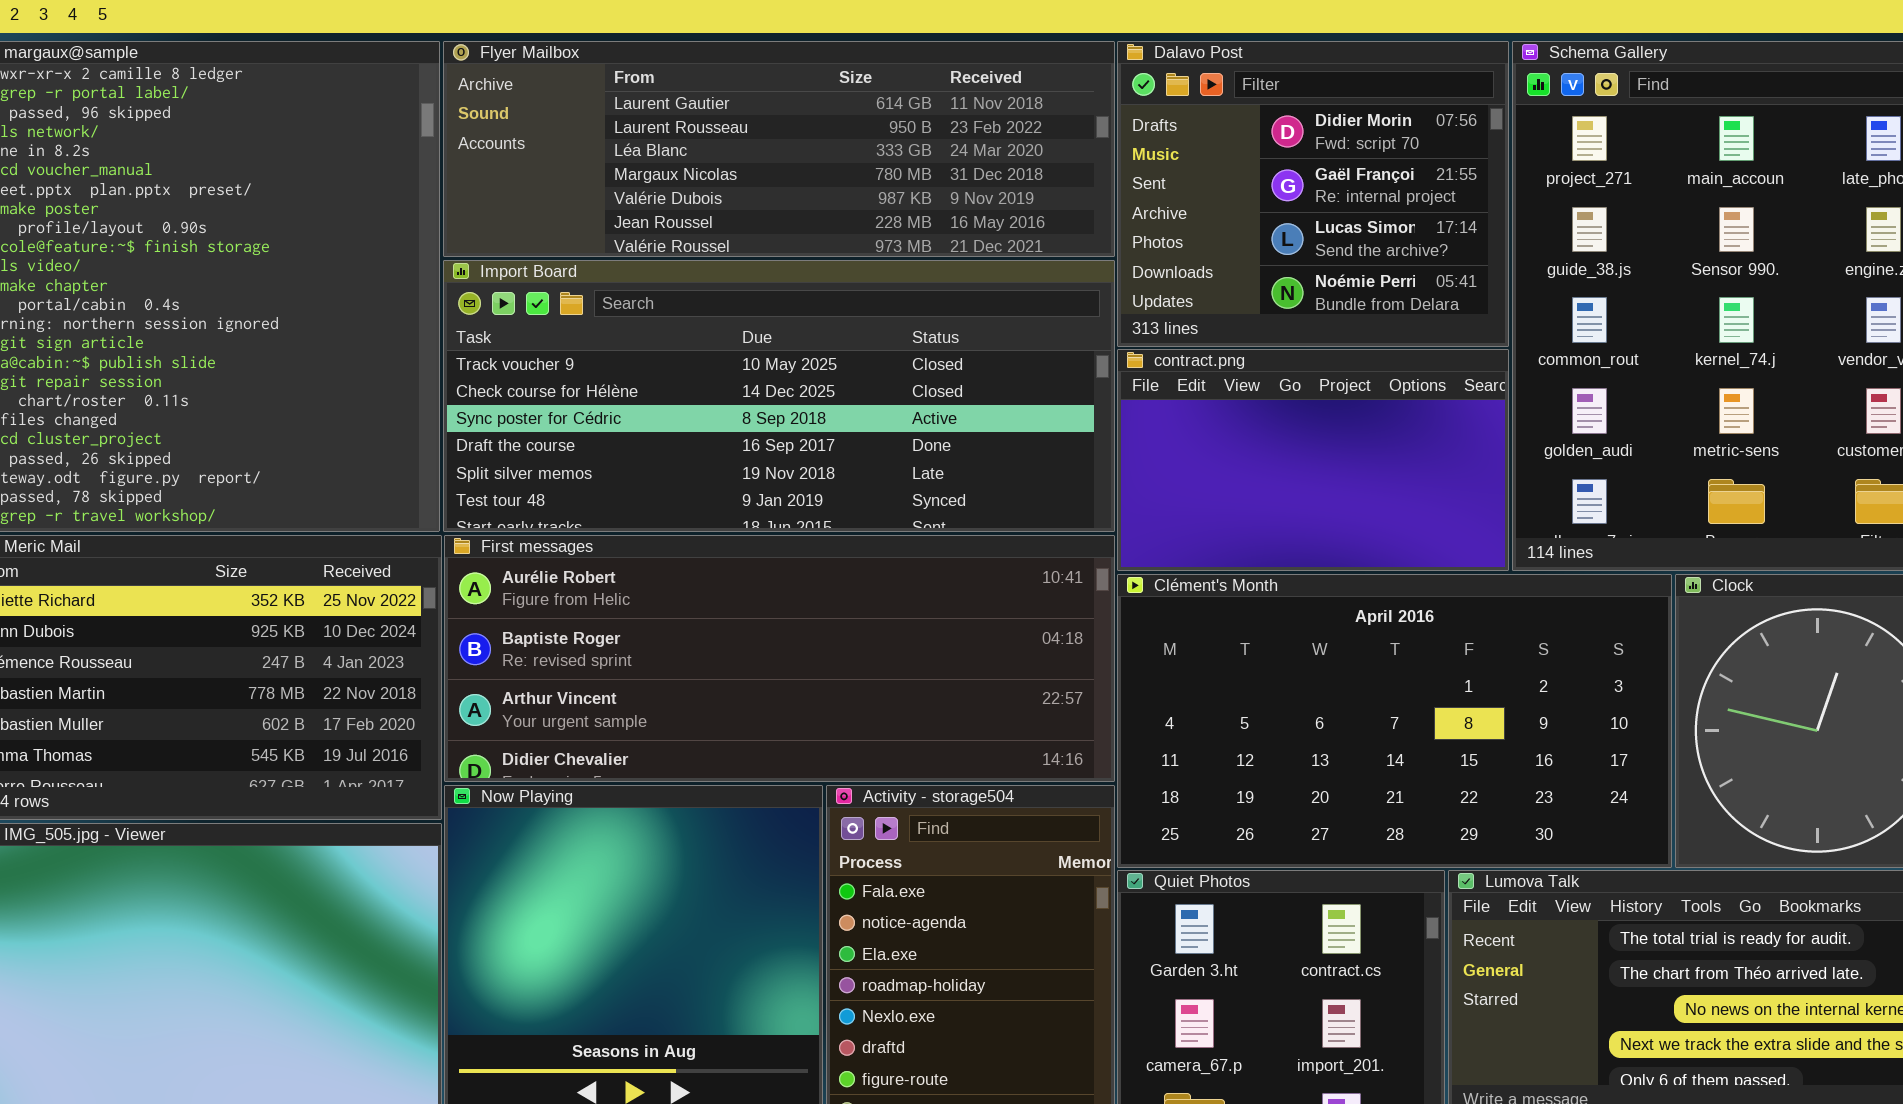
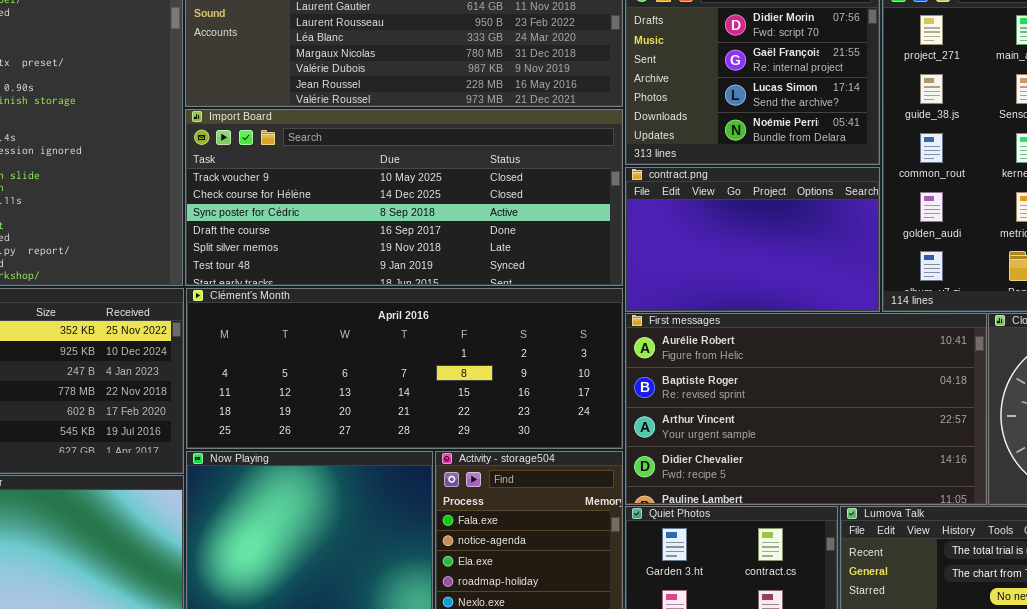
First messages: [444,535,1115,782] -> [625,313,987,505], moved, resized
Clément's Month: [1117,574,1672,868] -> [186,288,623,449], moved, resized

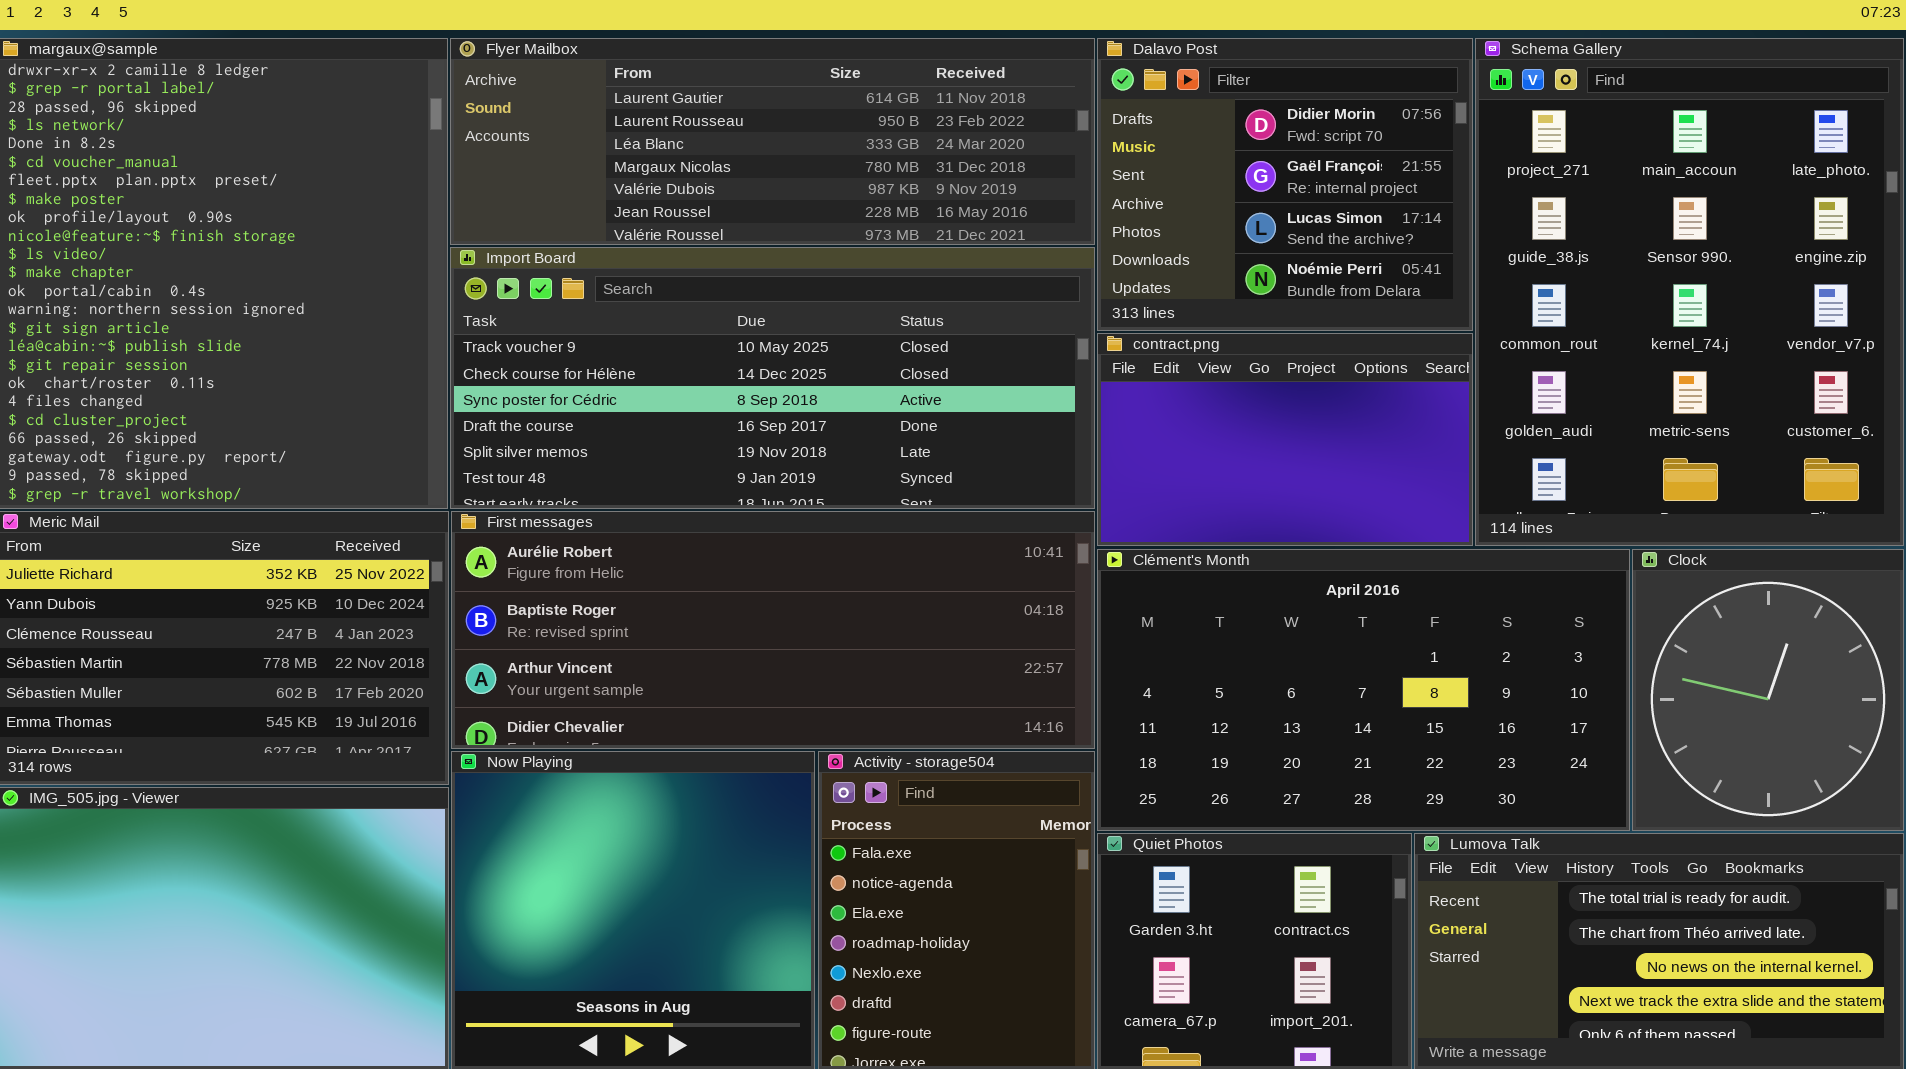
Clément's Month: [186,288,623,449] -> [1097,549,1630,831], moved, resized
First messages: [625,313,987,505] -> [451,511,1095,749], moved, resized

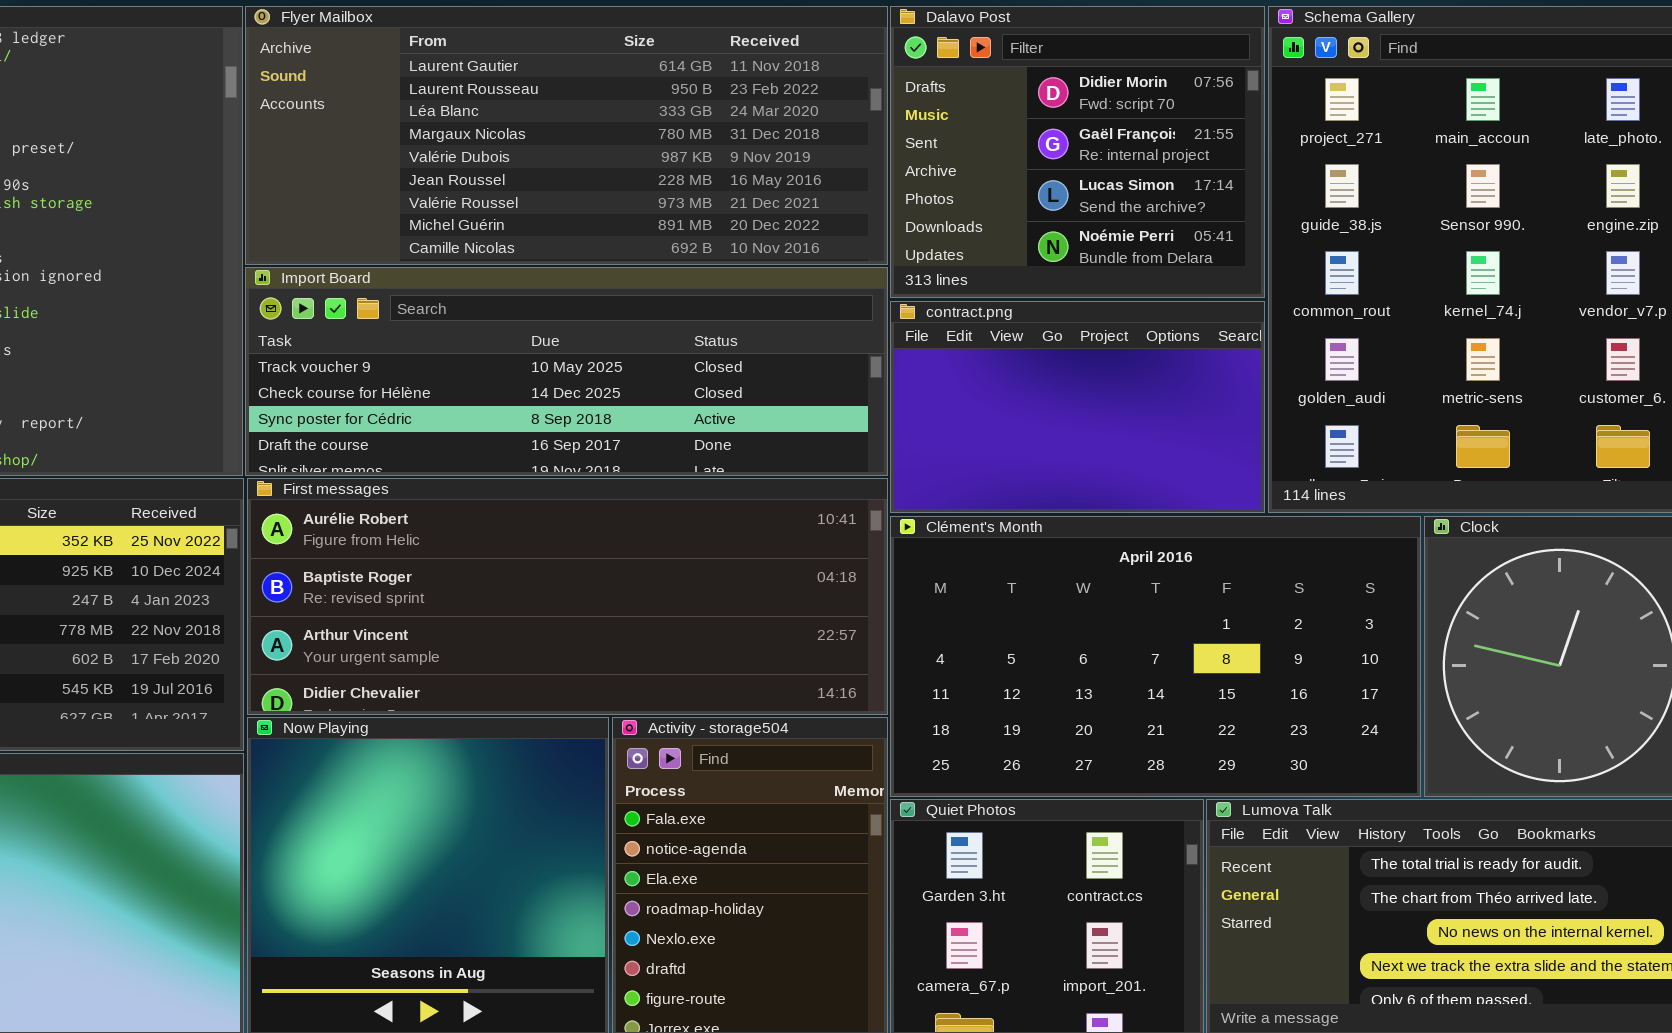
Flyer Mailbox: [450,38,1095,245] -> [245,6,888,265], resized
Import Board: [450,247,1095,509] -> [245,267,888,476], resized

